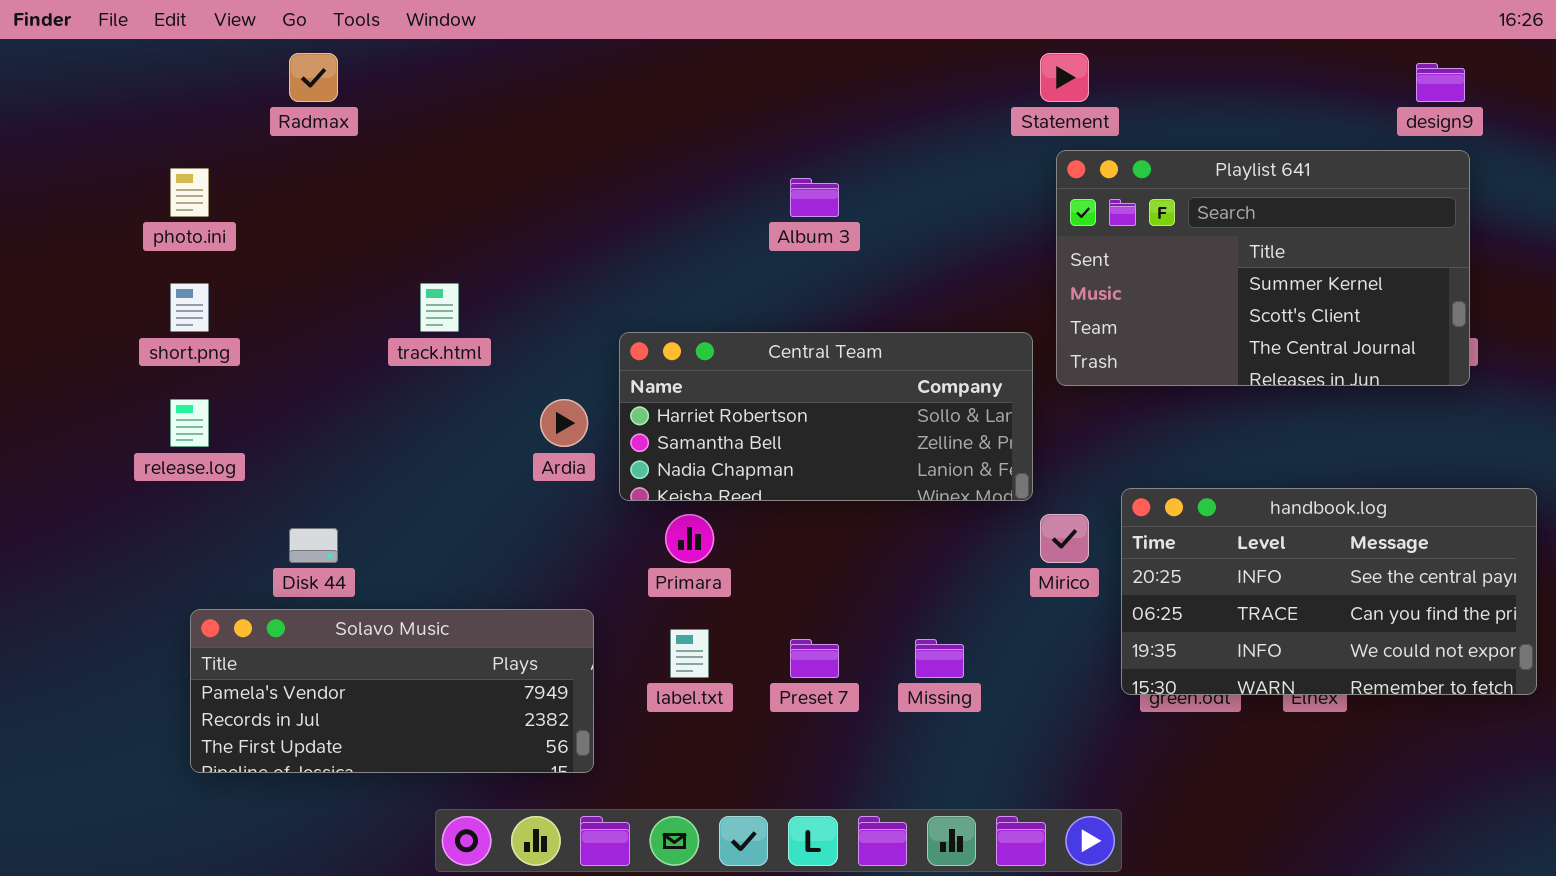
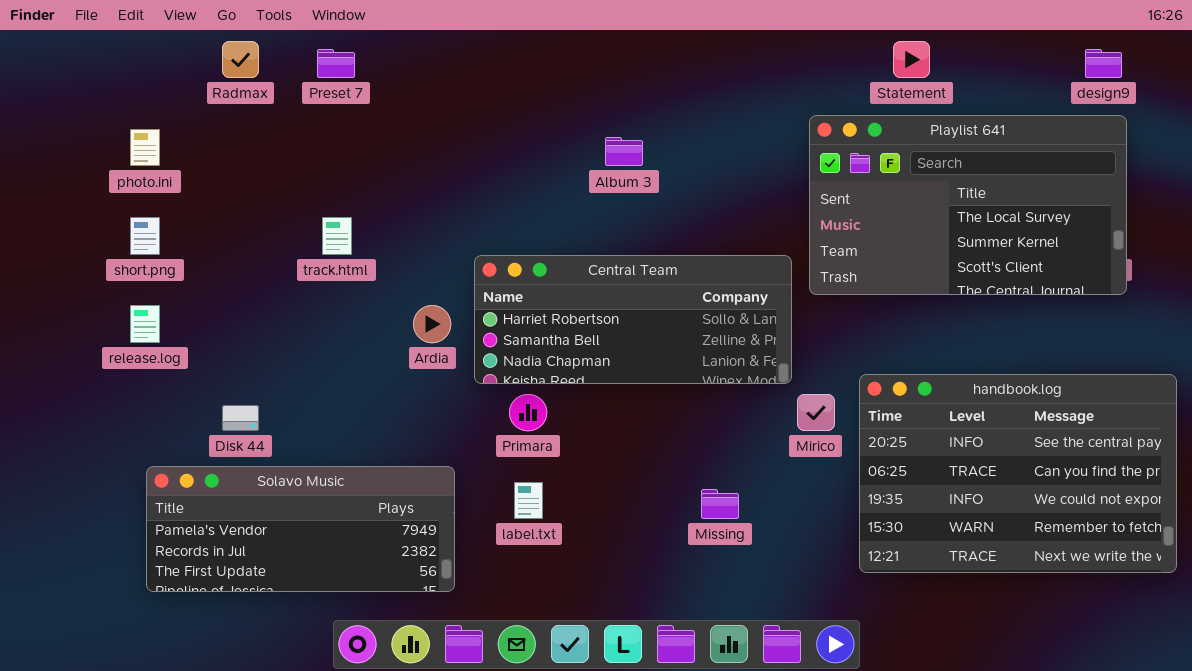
Statement: [1040,53,1089,102] -> [893,41,930,78], moved
Playlist 641: [1056,150,1470,386] -> [809,115,1127,295], scrolled up 1 row
handbook.log: [1121,488,1537,695] -> [859,374,1177,573], resized
Preset 7: [790,639,839,678] -> [317,49,355,78], moved

